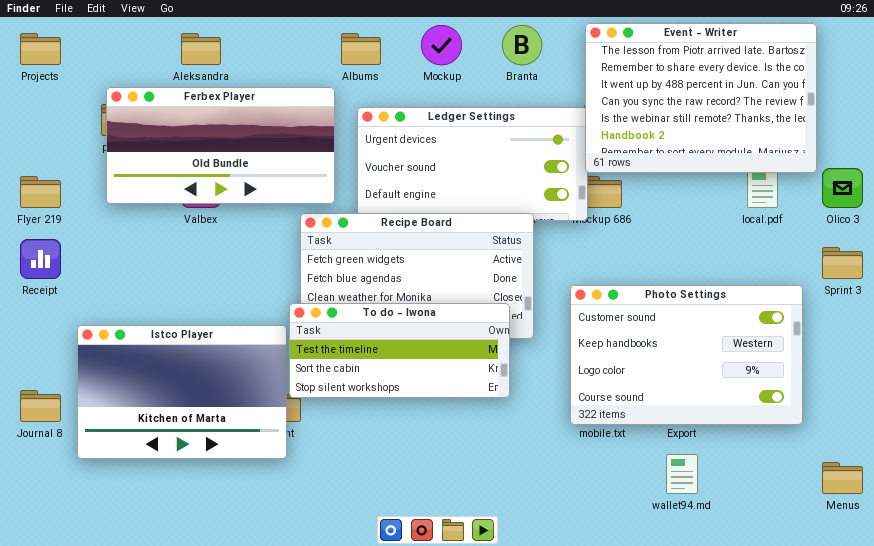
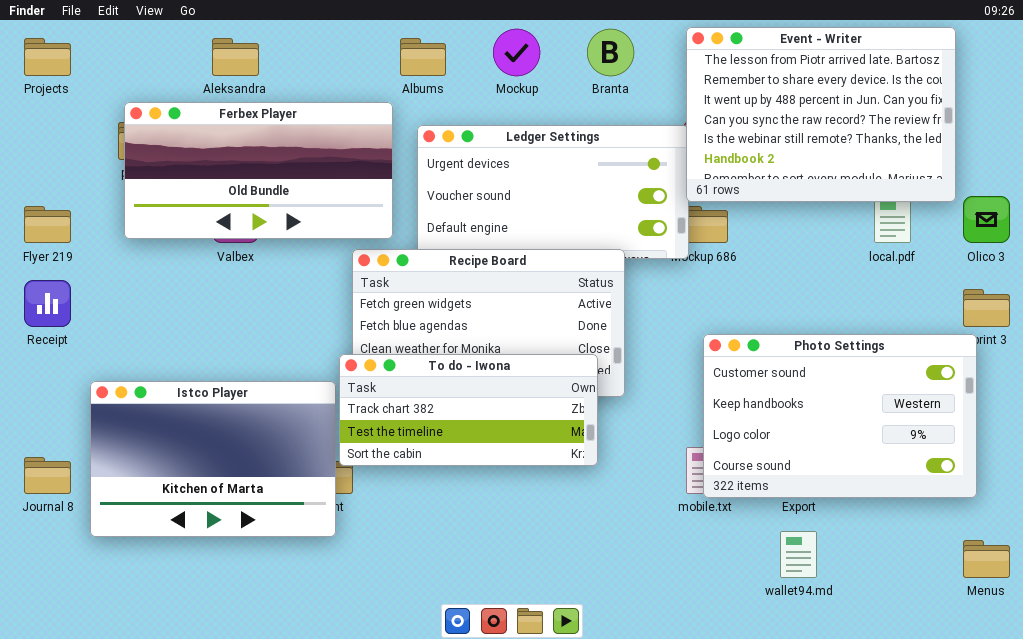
Photo Settings: [570,285,803,425] -> [703,334,977,498], moved
To do - Iwona: [289,303,510,398] -> [339,354,598,466], scrolled up 1 row

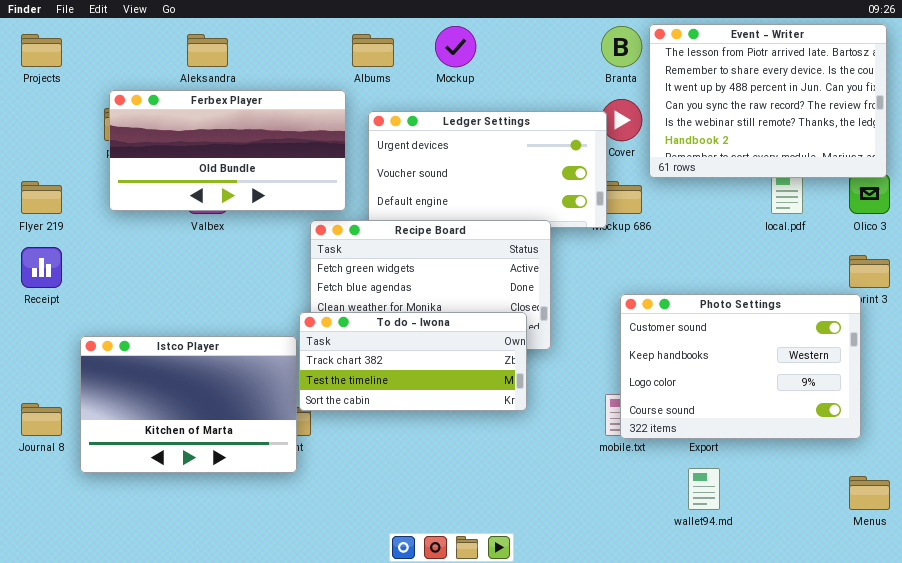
Event - Writer: [686,27,956,202] -> [649,24,887,178], moved
Branta: [587,29,634,76] -> [601,26,642,67], moved

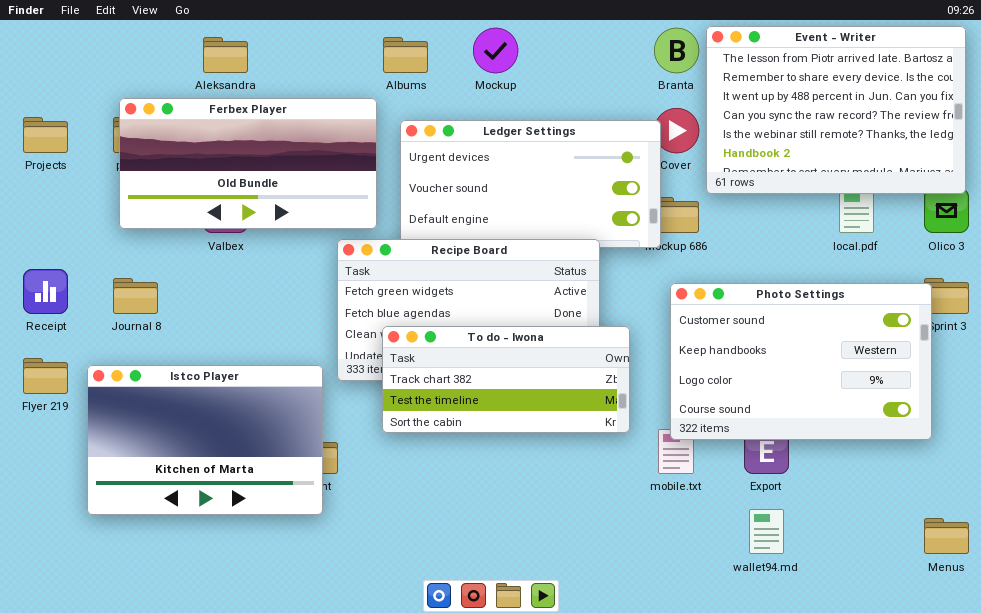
Projects: [21,34,62,67] -> [23,117,68,153], moved
Flyer 219: [21,181,62,214] -> [23,358,68,394], moved
Photo Settings: [620,294,861,439] -> [670,283,932,440], moved
To do - Iwona: [299,312,527,411] -> [382,326,630,433], moved
Journal 8: [21,403,62,436] -> [113,278,158,314], moved

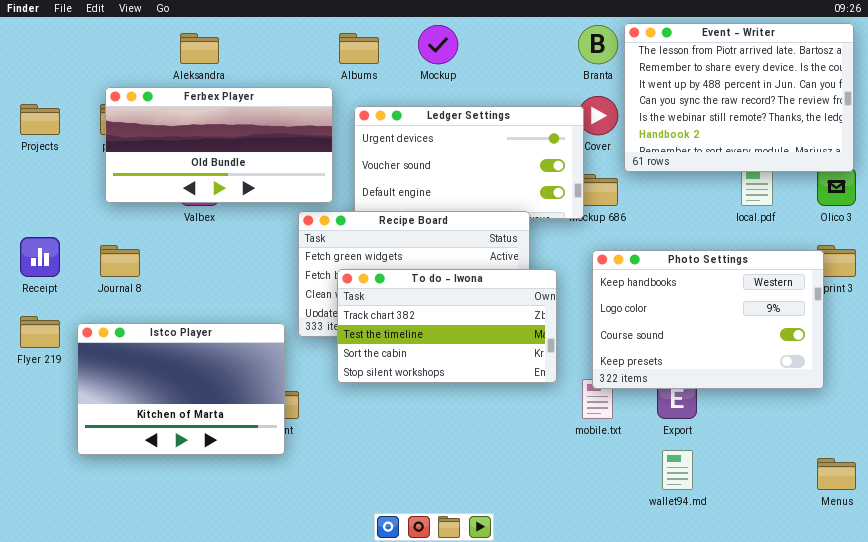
Photo Settings: [670,283,932,440] -> [592,250,824,389], scrolled down 1 row
To do - Iwona: [382,326,630,433] -> [337,269,557,383], resized

